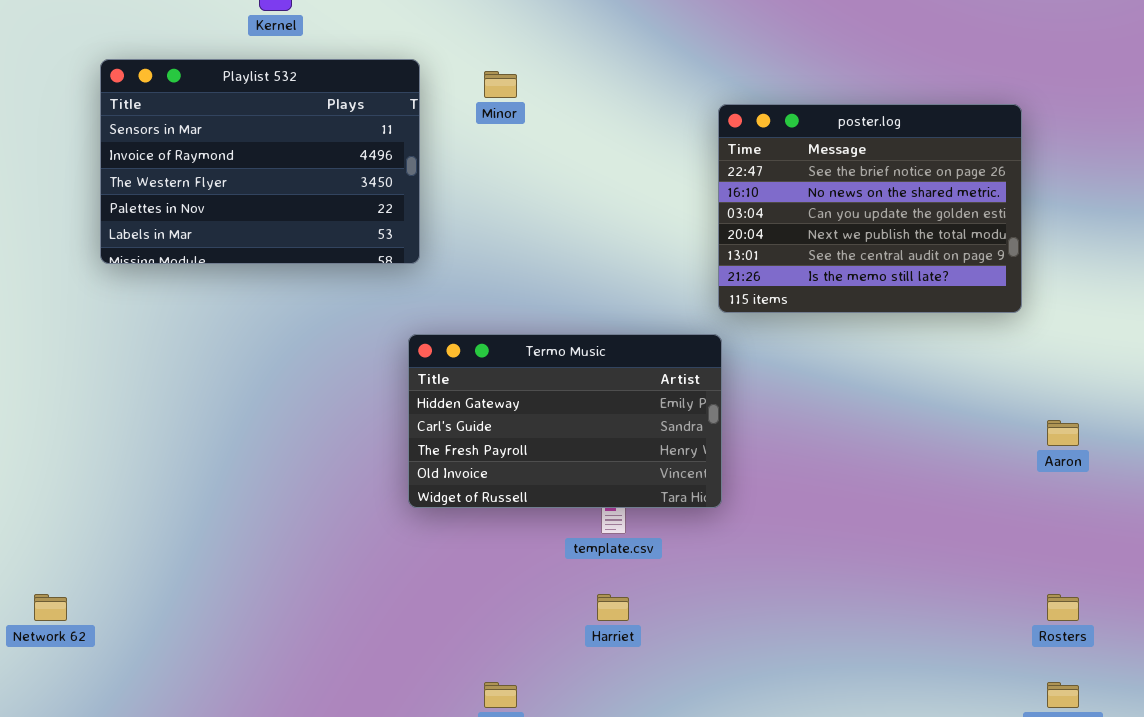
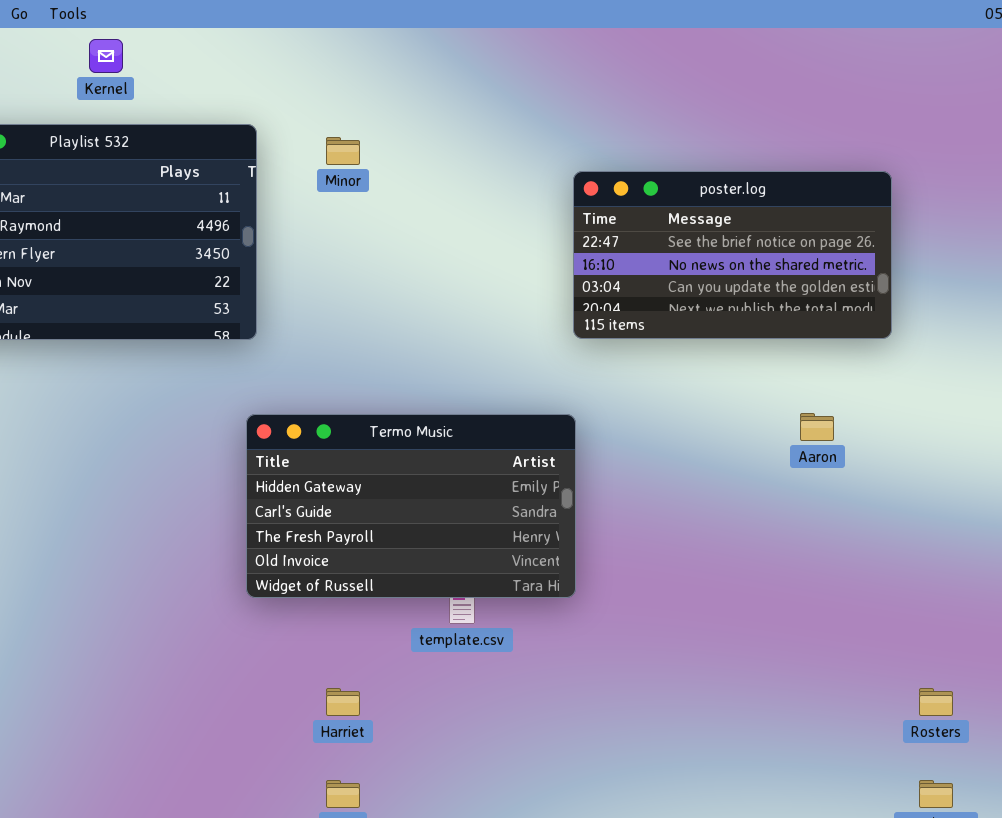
poster.log: [718,104,1022,313] -> [573,171,892,339], resized
Aaron: [1047,420,1079,446] -> [800,413,834,441], moved
Harriet: [597,594,629,621] -> [326,688,360,716], moved

